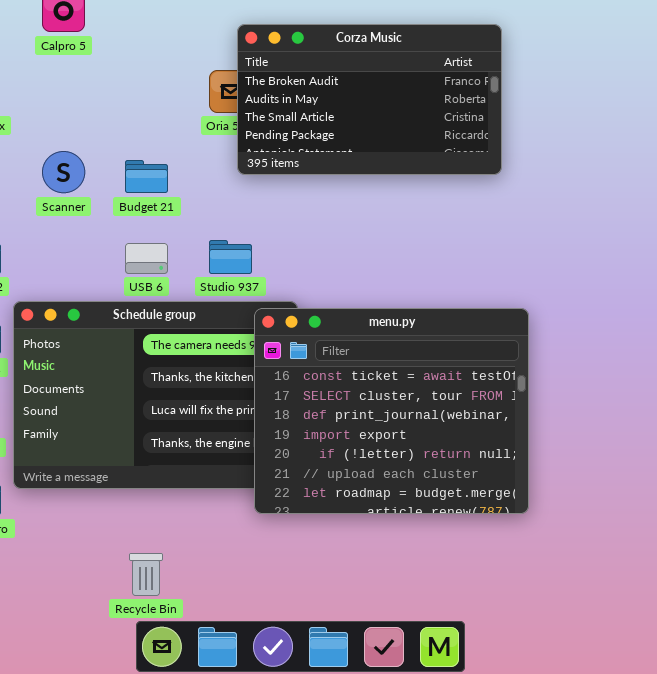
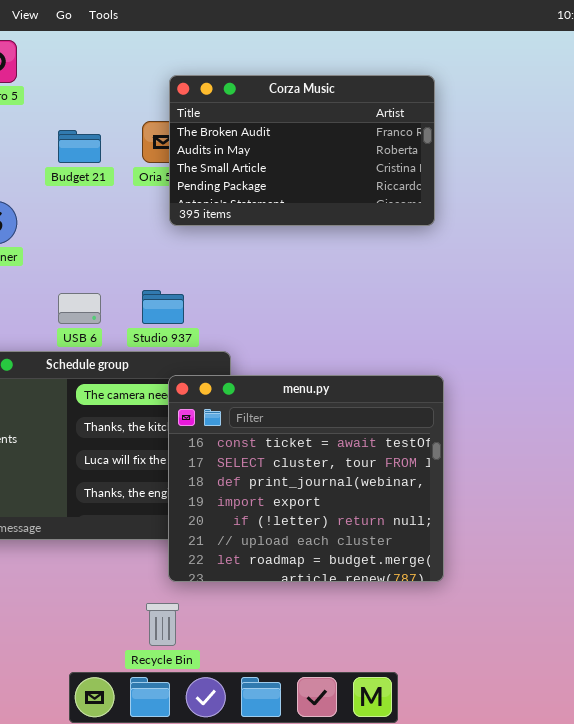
Budget 21: [125,160,168,193] -> [58,130,101,163], moved
menu.py: [254,308,529,514] -> [168,375,444,582], moved
Recycle Bin: [129,553,163,596] -> [146,603,179,646], moved

